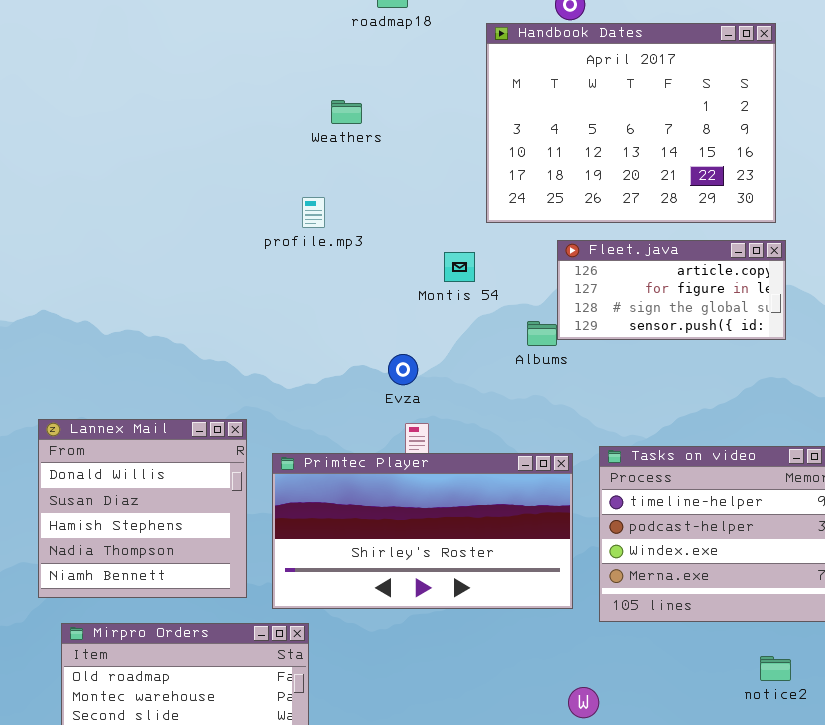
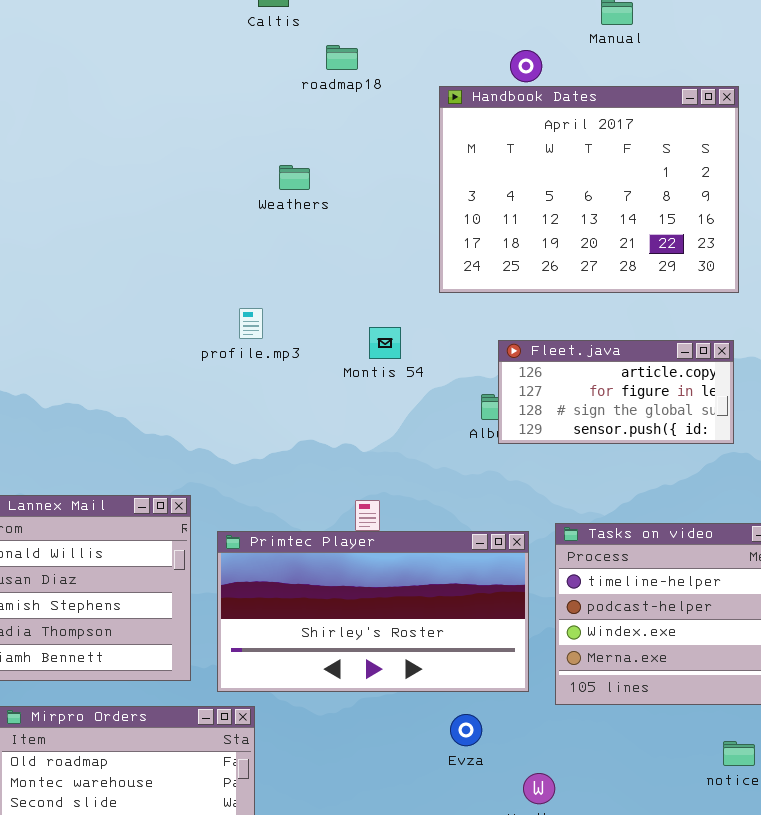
profile.mp3: [302,197,325,228] -> [239,308,263,339], moved
Fleet.java: [557,240,786,340] -> [498,340,734,444], moved
Montis 54: [444,252,475,282] -> [369,327,401,359], moved
Evza: [388,354,418,385] -> [450,714,482,746], moved

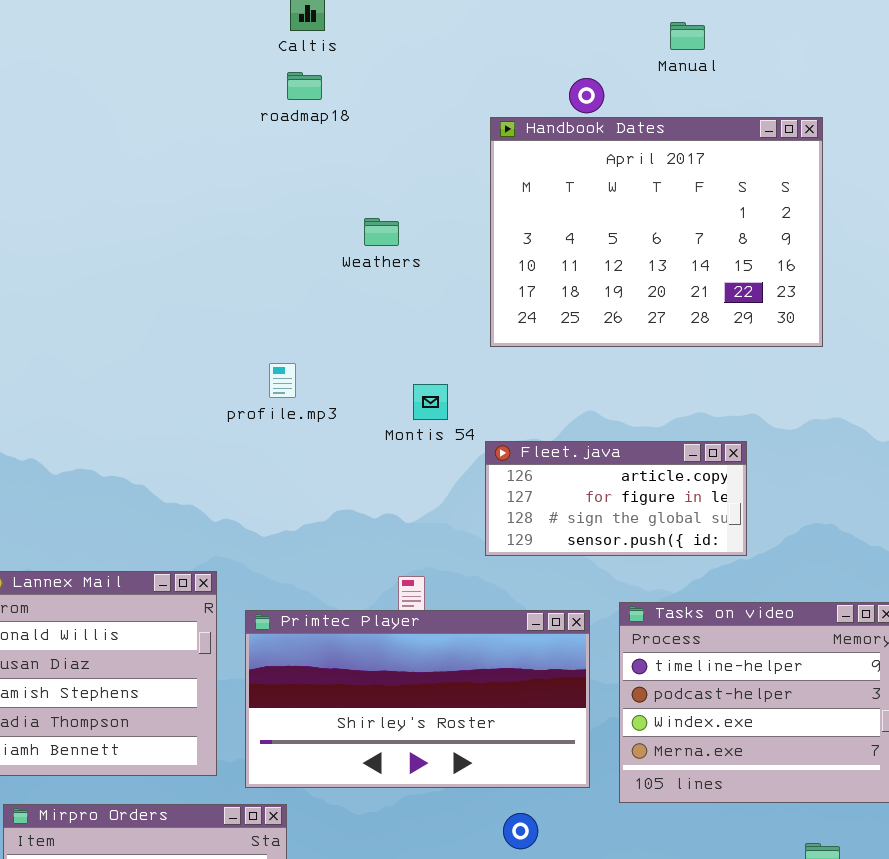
roadmap18: [326,45,358,70] -> [287,72,322,100], moved
Weathers: [279,165,310,190] -> [364,218,399,246], moved
Fleet.java: [498,340,734,444] -> [485,441,747,556], moved

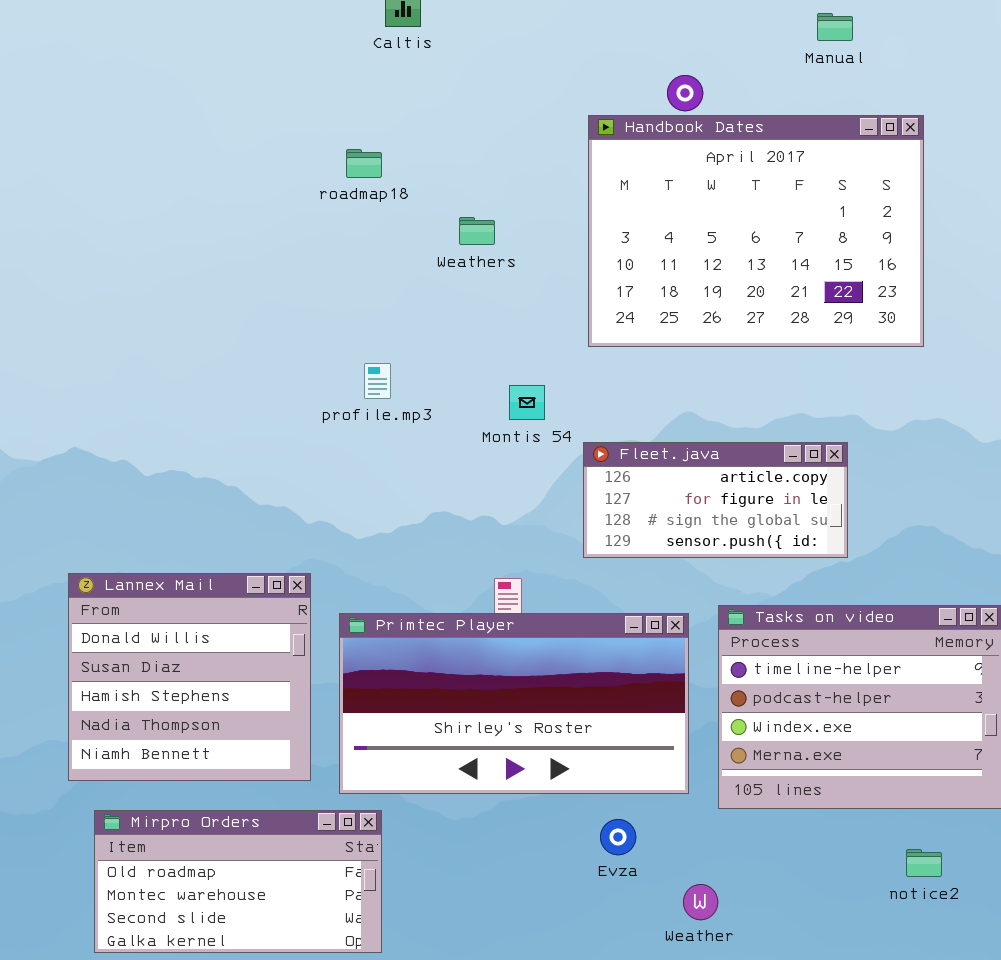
Manual: [670,22,705,50] -> [817,13,853,41], moved
roadmap18: [287,72,322,100] -> [346,149,382,178], moved

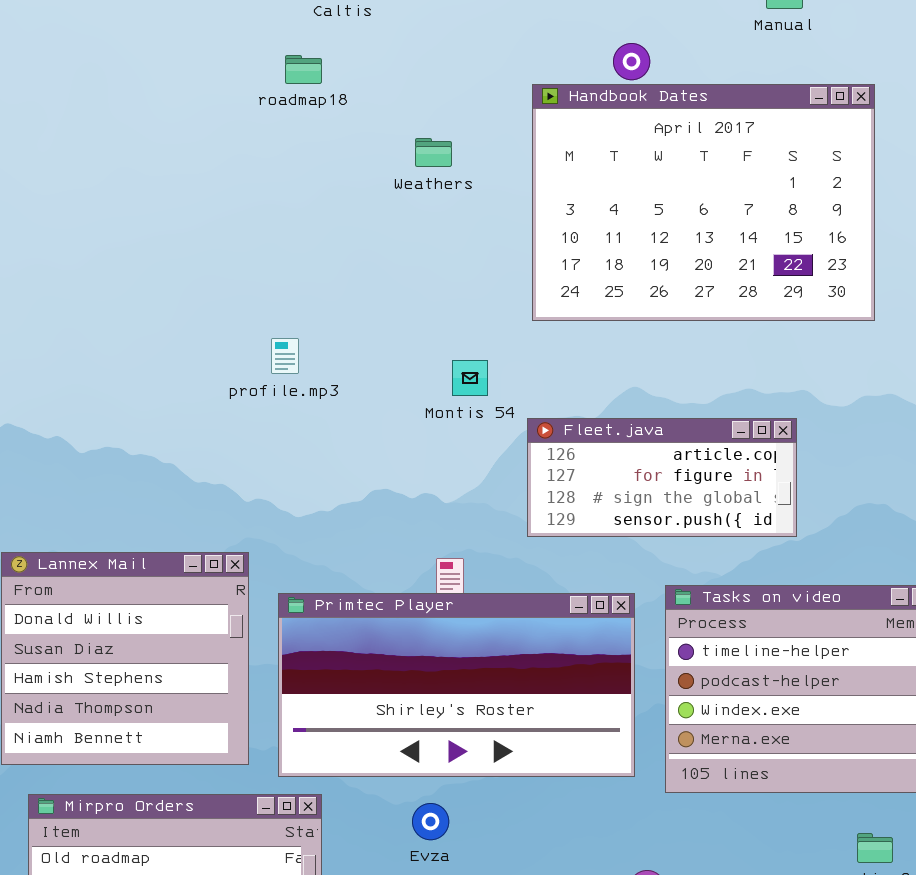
roadmap18: [346,149,382,178] -> [285,55,322,84], moved
Weathers: [459,217,495,245] -> [415,138,452,167], moved
profile.mp3: [364,363,391,399] -> [271,338,299,374], moved
Evza: [600,819,636,855] -> [412,803,449,840], moved

